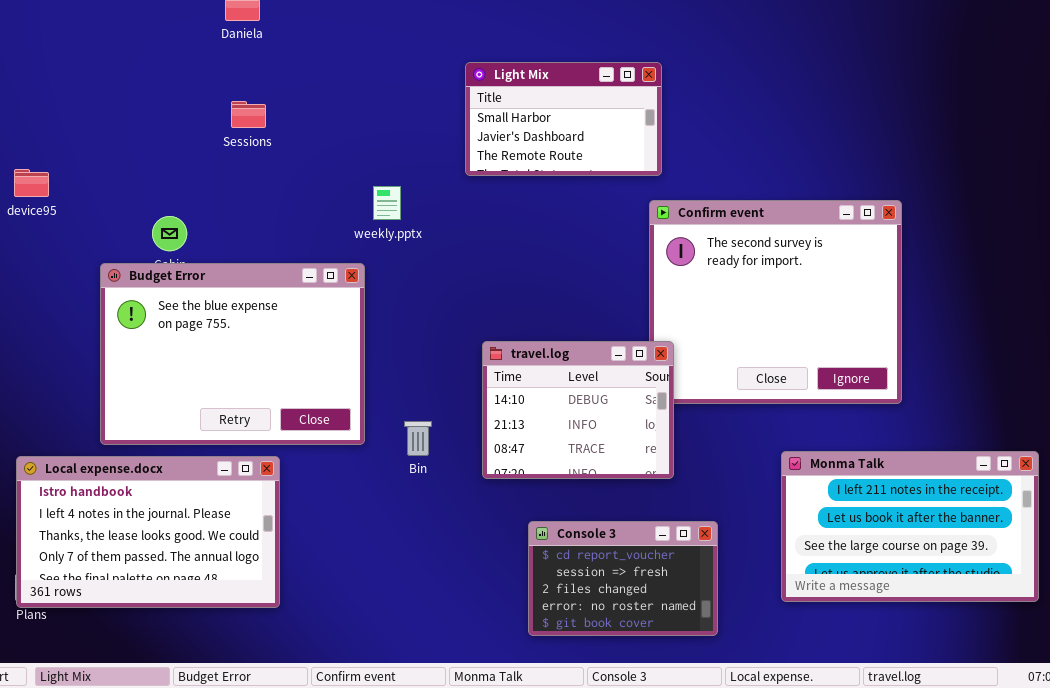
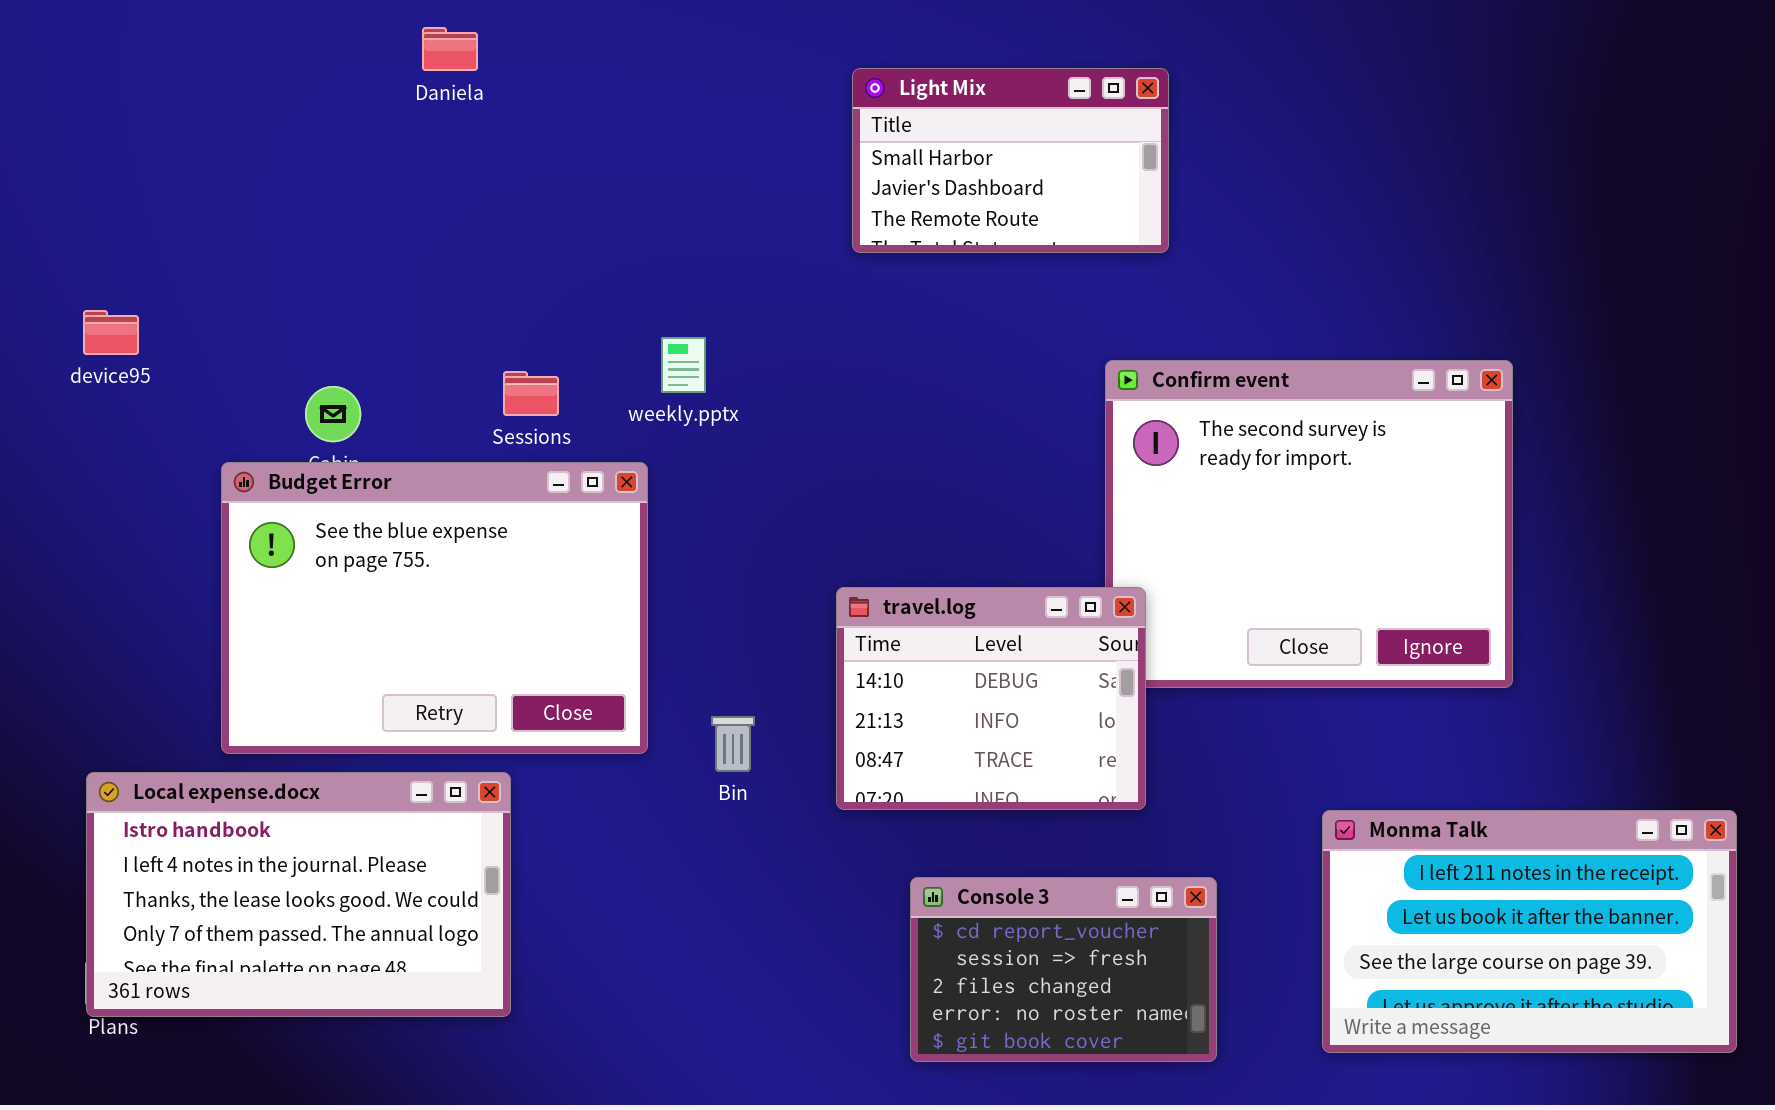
Light Mix: [465,62,662,176] -> [852,68,1169,253], moved
Sessions: [231,101,266,128] -> [503,371,559,416], moved
Monma Talk: [781,451,1039,602] -> [1322,810,1737,1053], moved

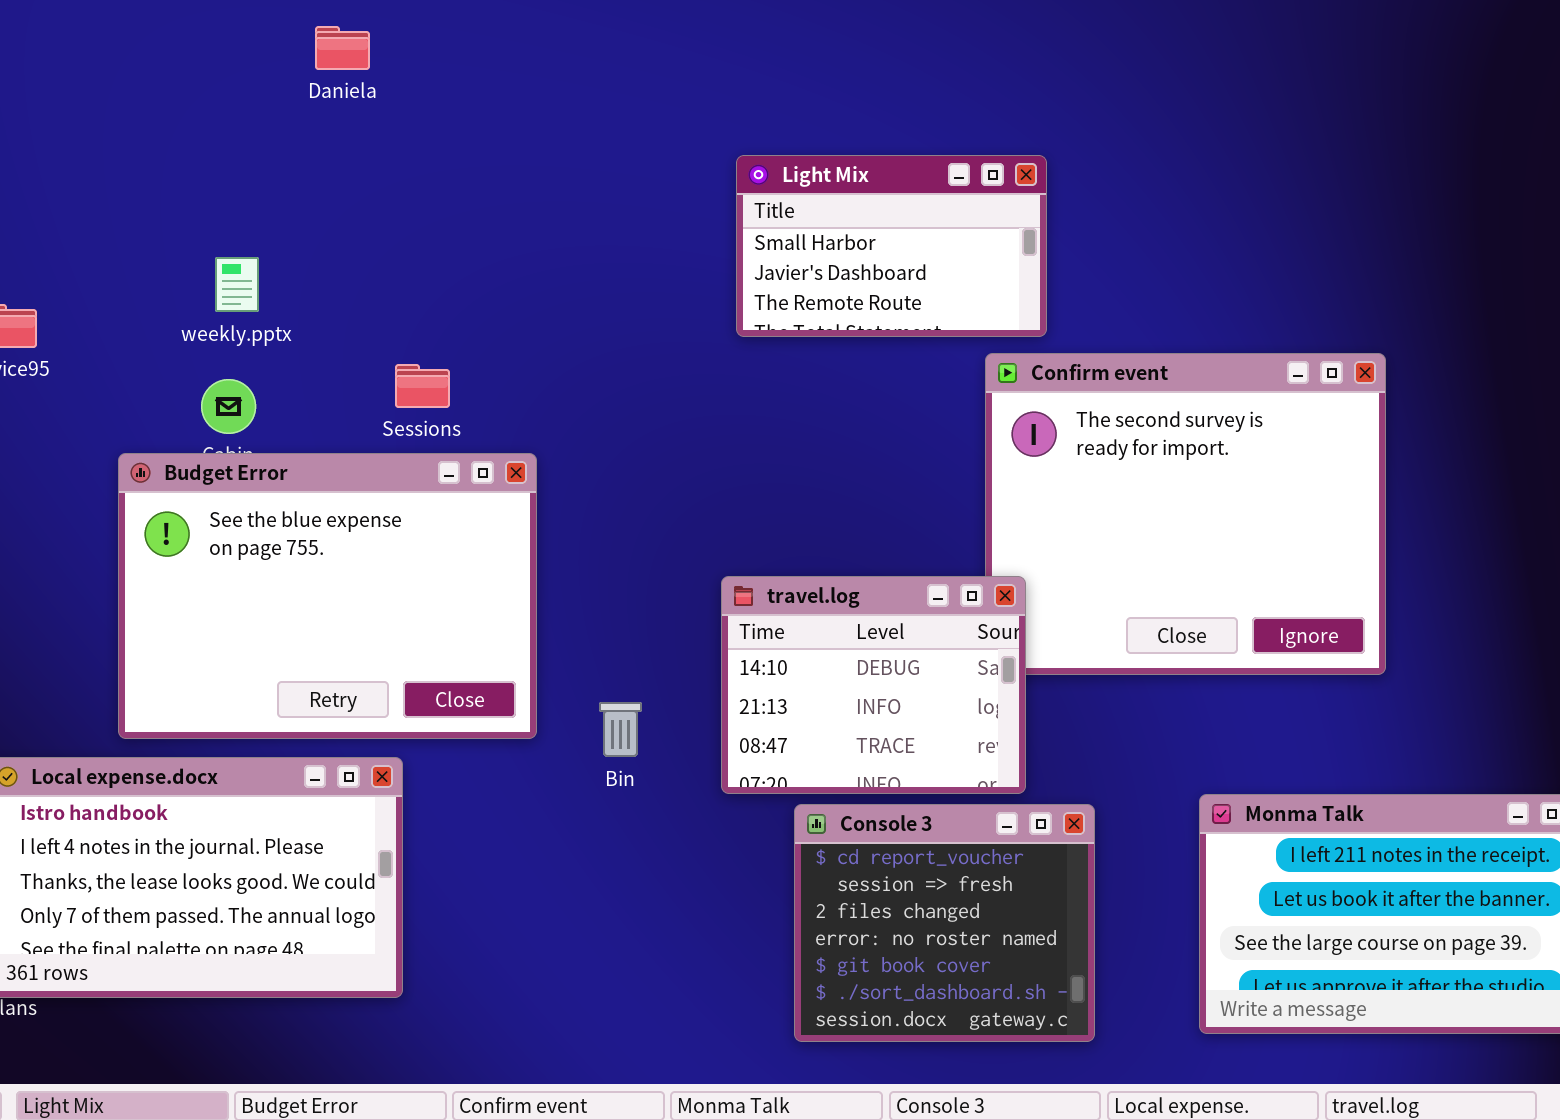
Light Mix: [852,68,1169,253] -> [736,155,1047,337], moved
weekly.pptx: [661,337,706,393] -> [215,257,259,312], moved
Console 3: [910,877,1217,1062] -> [794,804,1095,1042], resized

